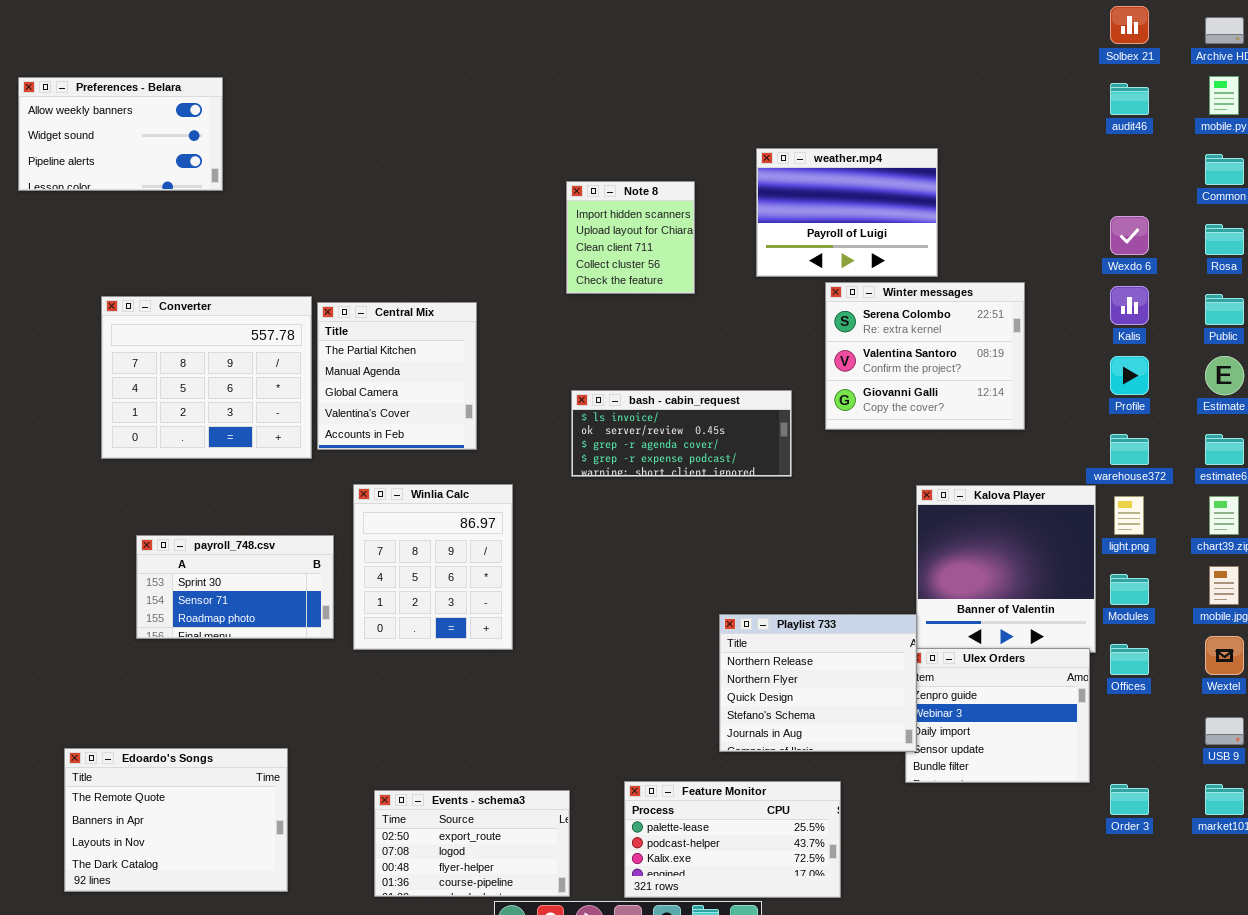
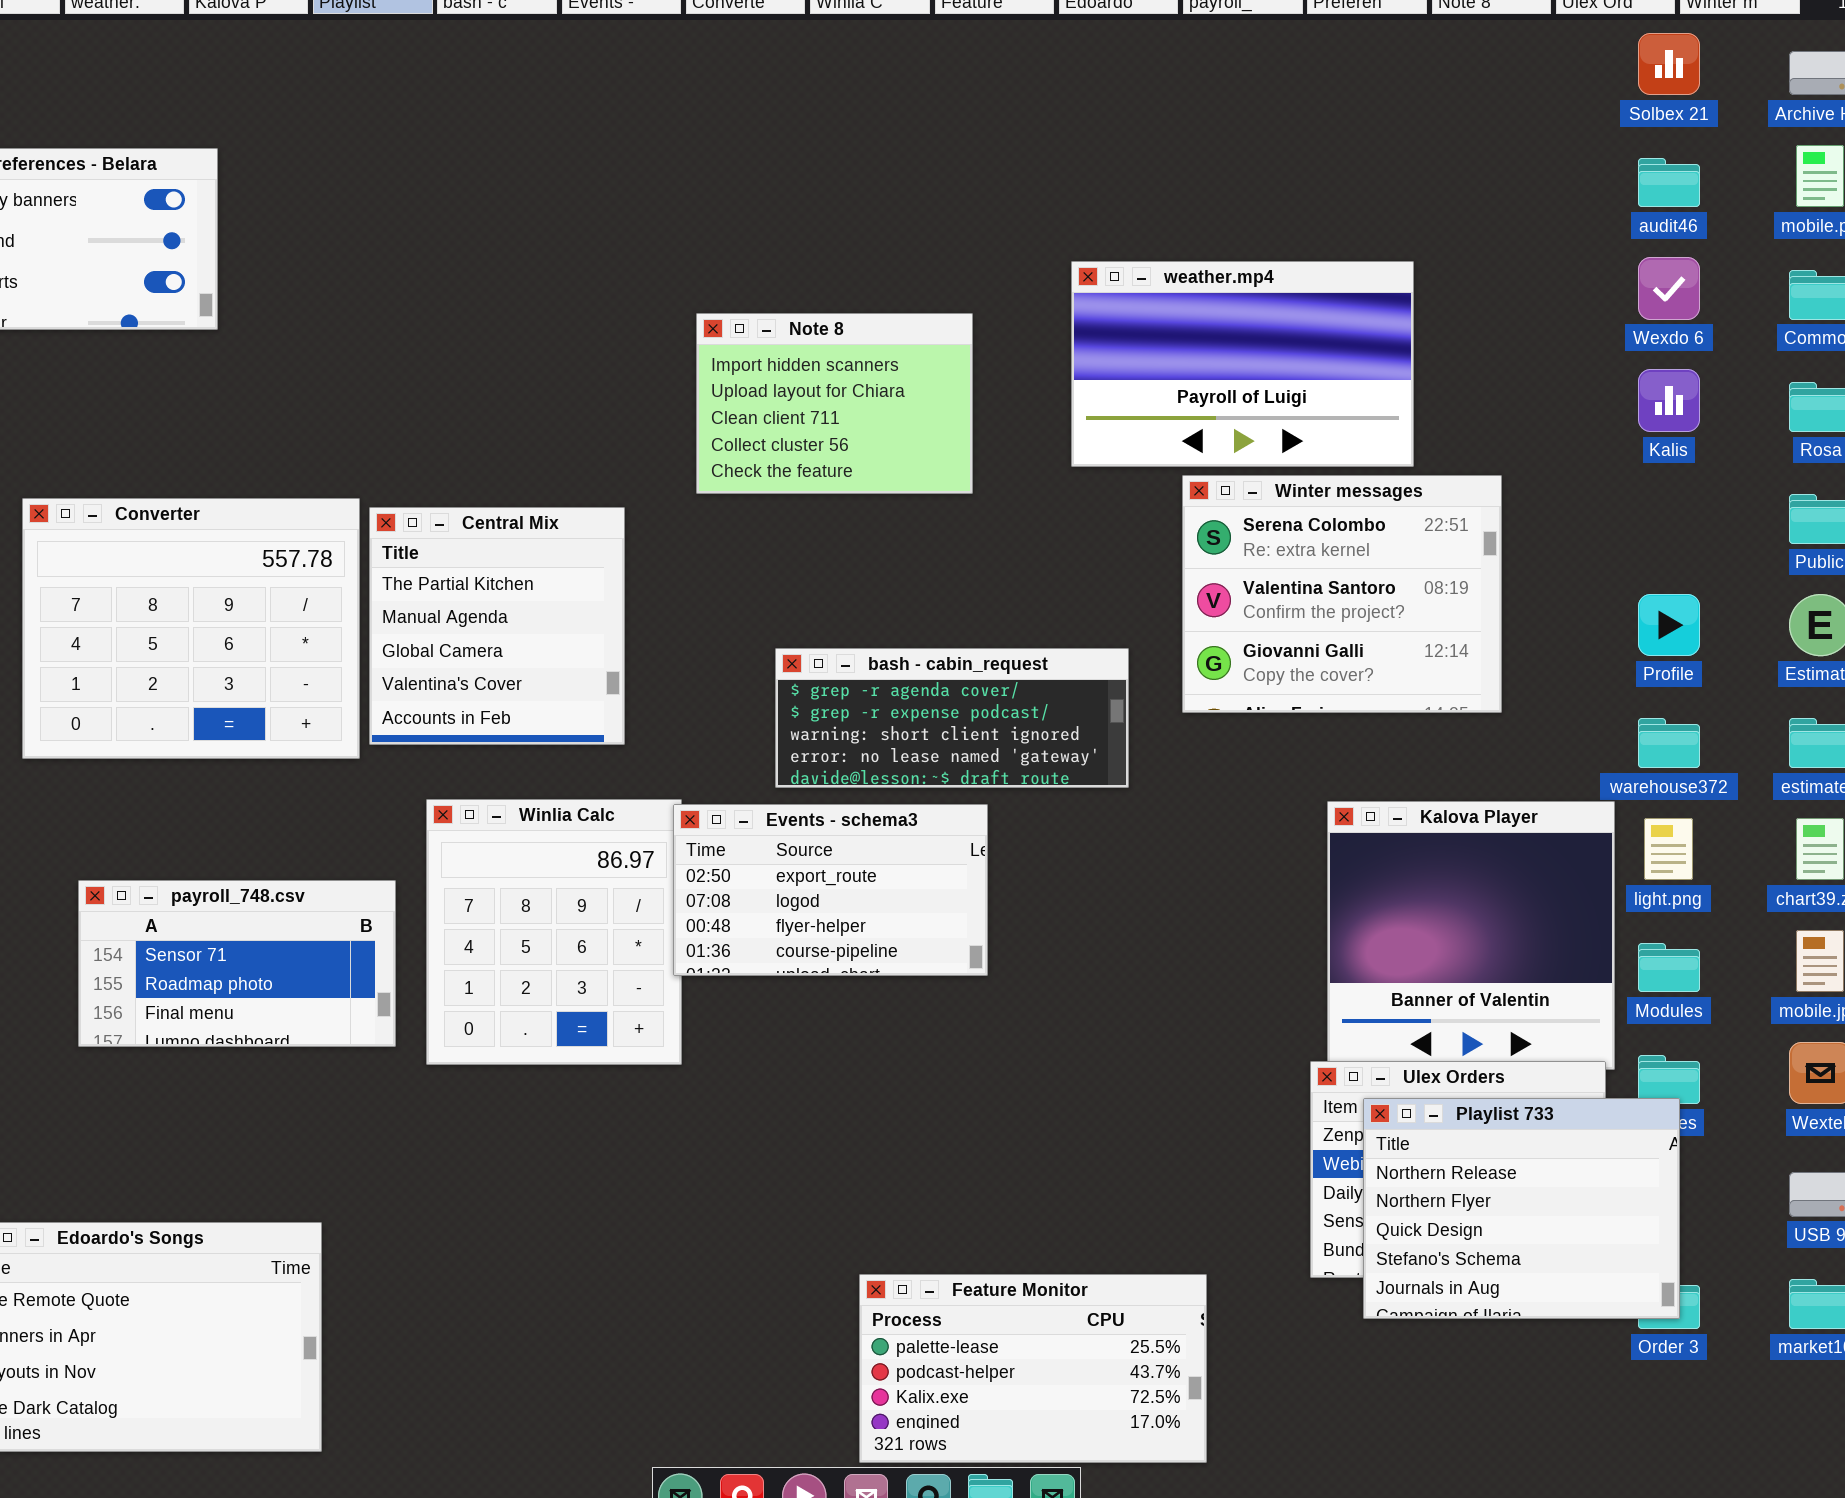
weather.mp4: [756,148,938,277] -> [1071,261,1414,467], resized
Note 8: [566,181,695,294] -> [696,313,973,494], resized
Wexdo 6: [1110,216,1149,255] -> [1638,257,1700,320], moved
Kalis: [1110,286,1149,325] -> [1638,369,1700,432], moved
bash - cabin_request: [571,390,792,477] -> [775,648,1129,788], scrolled down 2 rows
payroll_748.csv: [136,535,334,639] -> [78,880,396,1047], scrolled down 1 row
Playlist 733: [719,614,917,752] -> [1363,1098,1680,1319], moved
Events - schema3: [374,790,570,897] -> [673,804,988,976], moved

